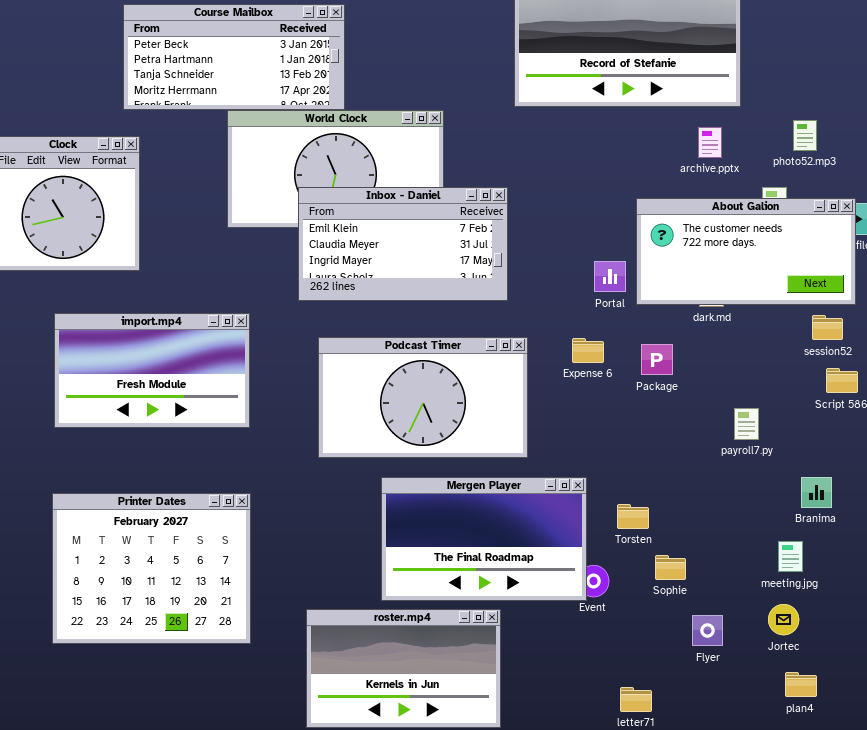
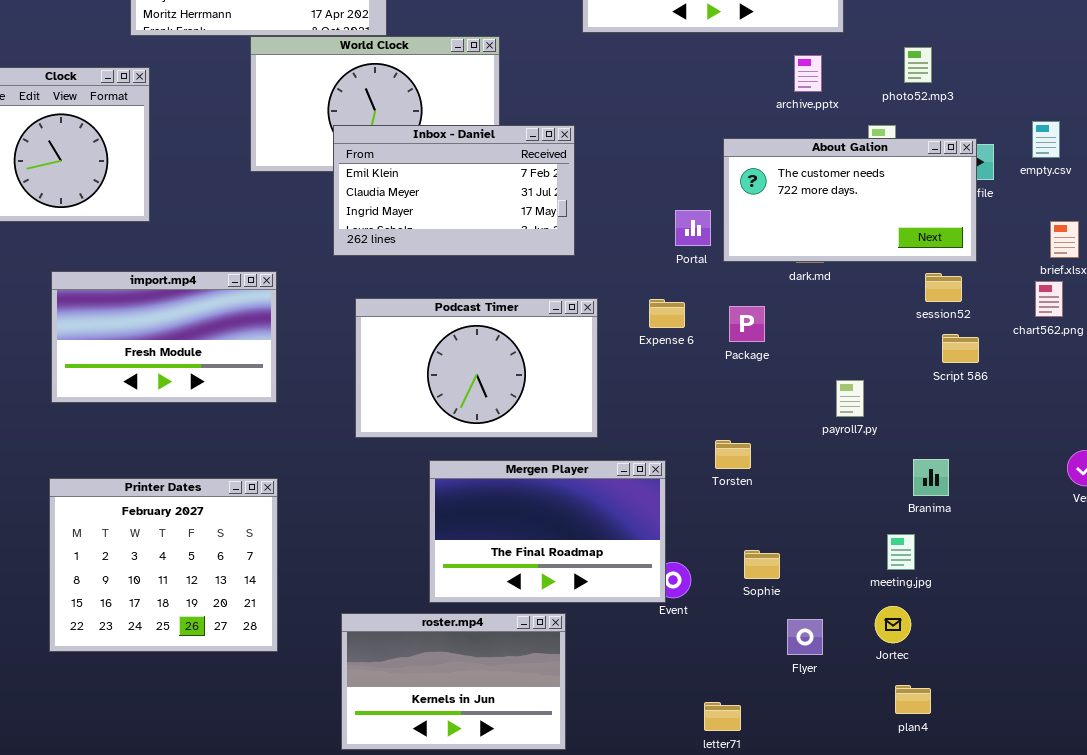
Torsten: [617,504,649,529] -> [715,440,751,469], moved

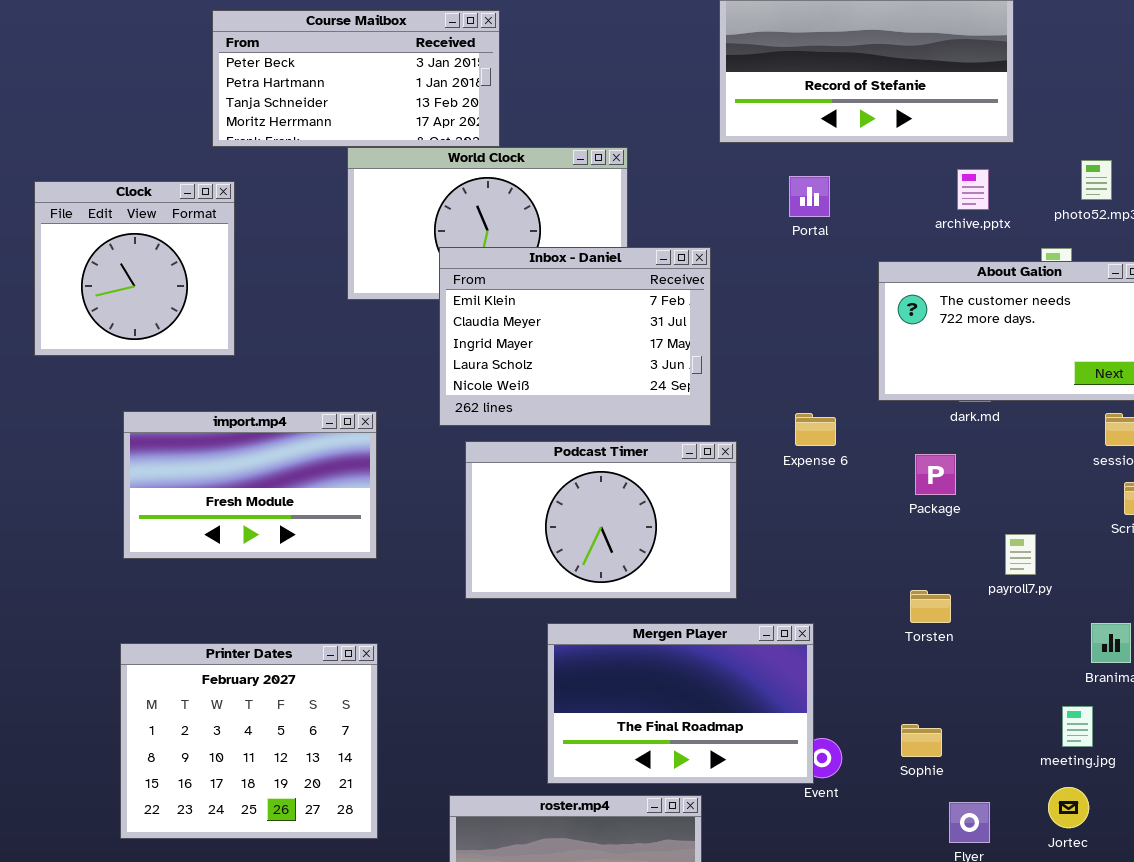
Inbox - Daniel: [333,125,575,256] -> [439,247,711,426], resized
Portal: [675,210,711,246] -> [789,176,830,217], moved
Expense 6: [649,299,685,328] -> [795,413,836,446], moved
Package: [729,306,765,342] -> [915,454,956,495], moved
Torsten: [715,440,751,469] -> [910,590,951,623], moved

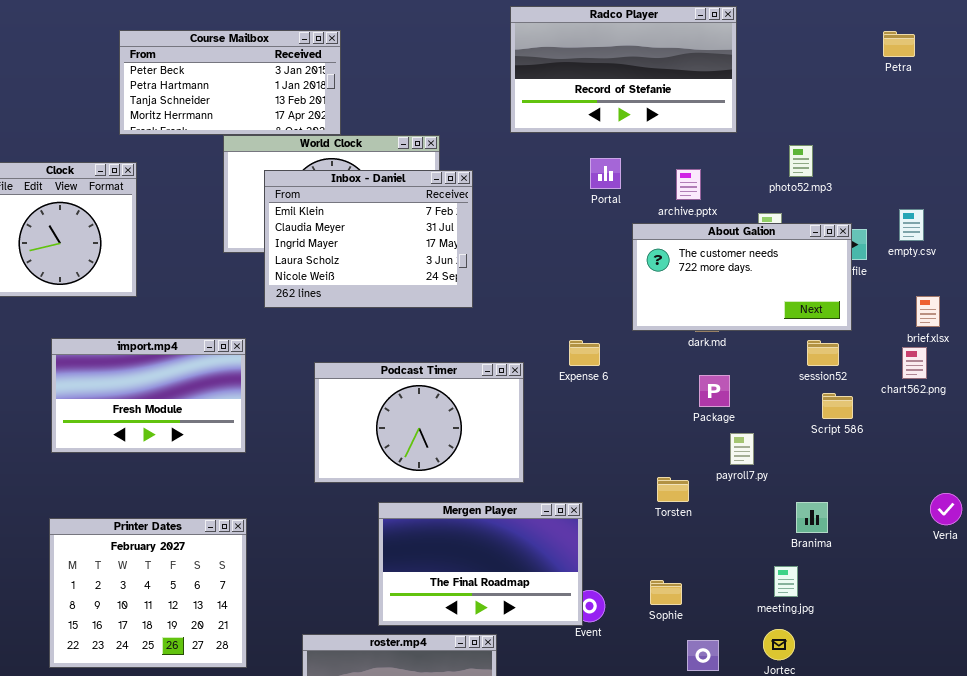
archive.pptx: [957,169,989,210] -> [676,169,701,200], moved
Portal: [789,176,830,217] -> [590,158,621,189], moved
Inbox - Daniel: [439,247,711,426] -> [264,170,473,308], moved
Package: [915,454,956,495] -> [699,375,730,407], moved

